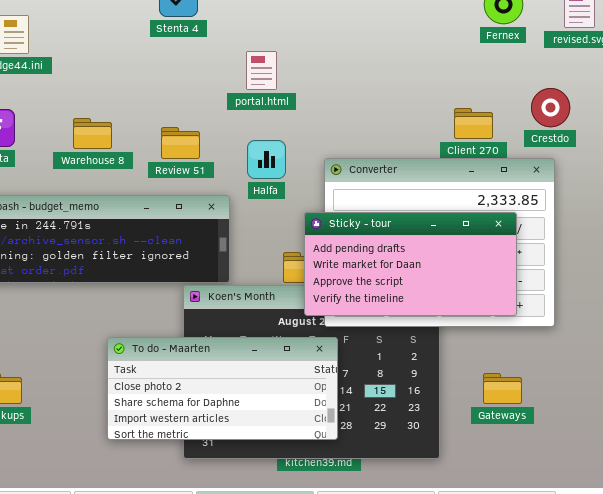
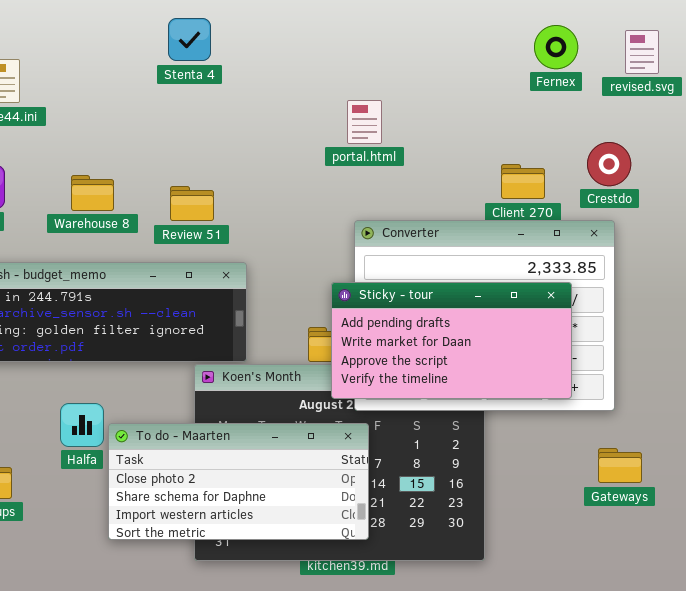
portal.html: [246,51,277,90] -> [347,100,382,144], moved
Halfa: [247,140,286,179] -> [60,403,104,447], moved
Gateways: [483,373,522,404] -> [598,448,642,483], moved

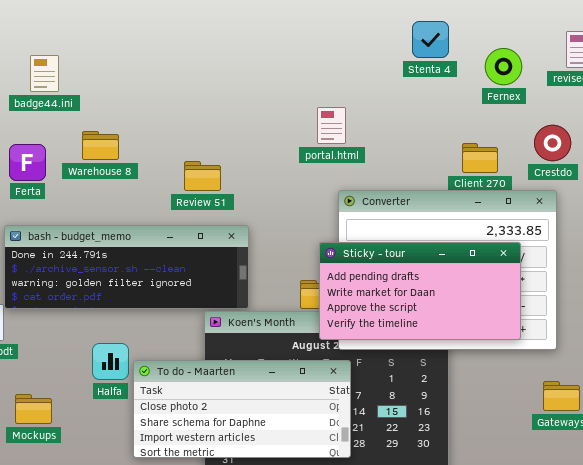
Stenta 4: [168,18,211,61] -> [412,21,449,58], moved
Fernex: [534,25,578,69] -> [485,48,522,85], moved
portal.html: [347,100,382,144] -> [317,107,346,144], moved
Warehouse 8: [71,175,114,211] -> [82,131,119,160], moved

